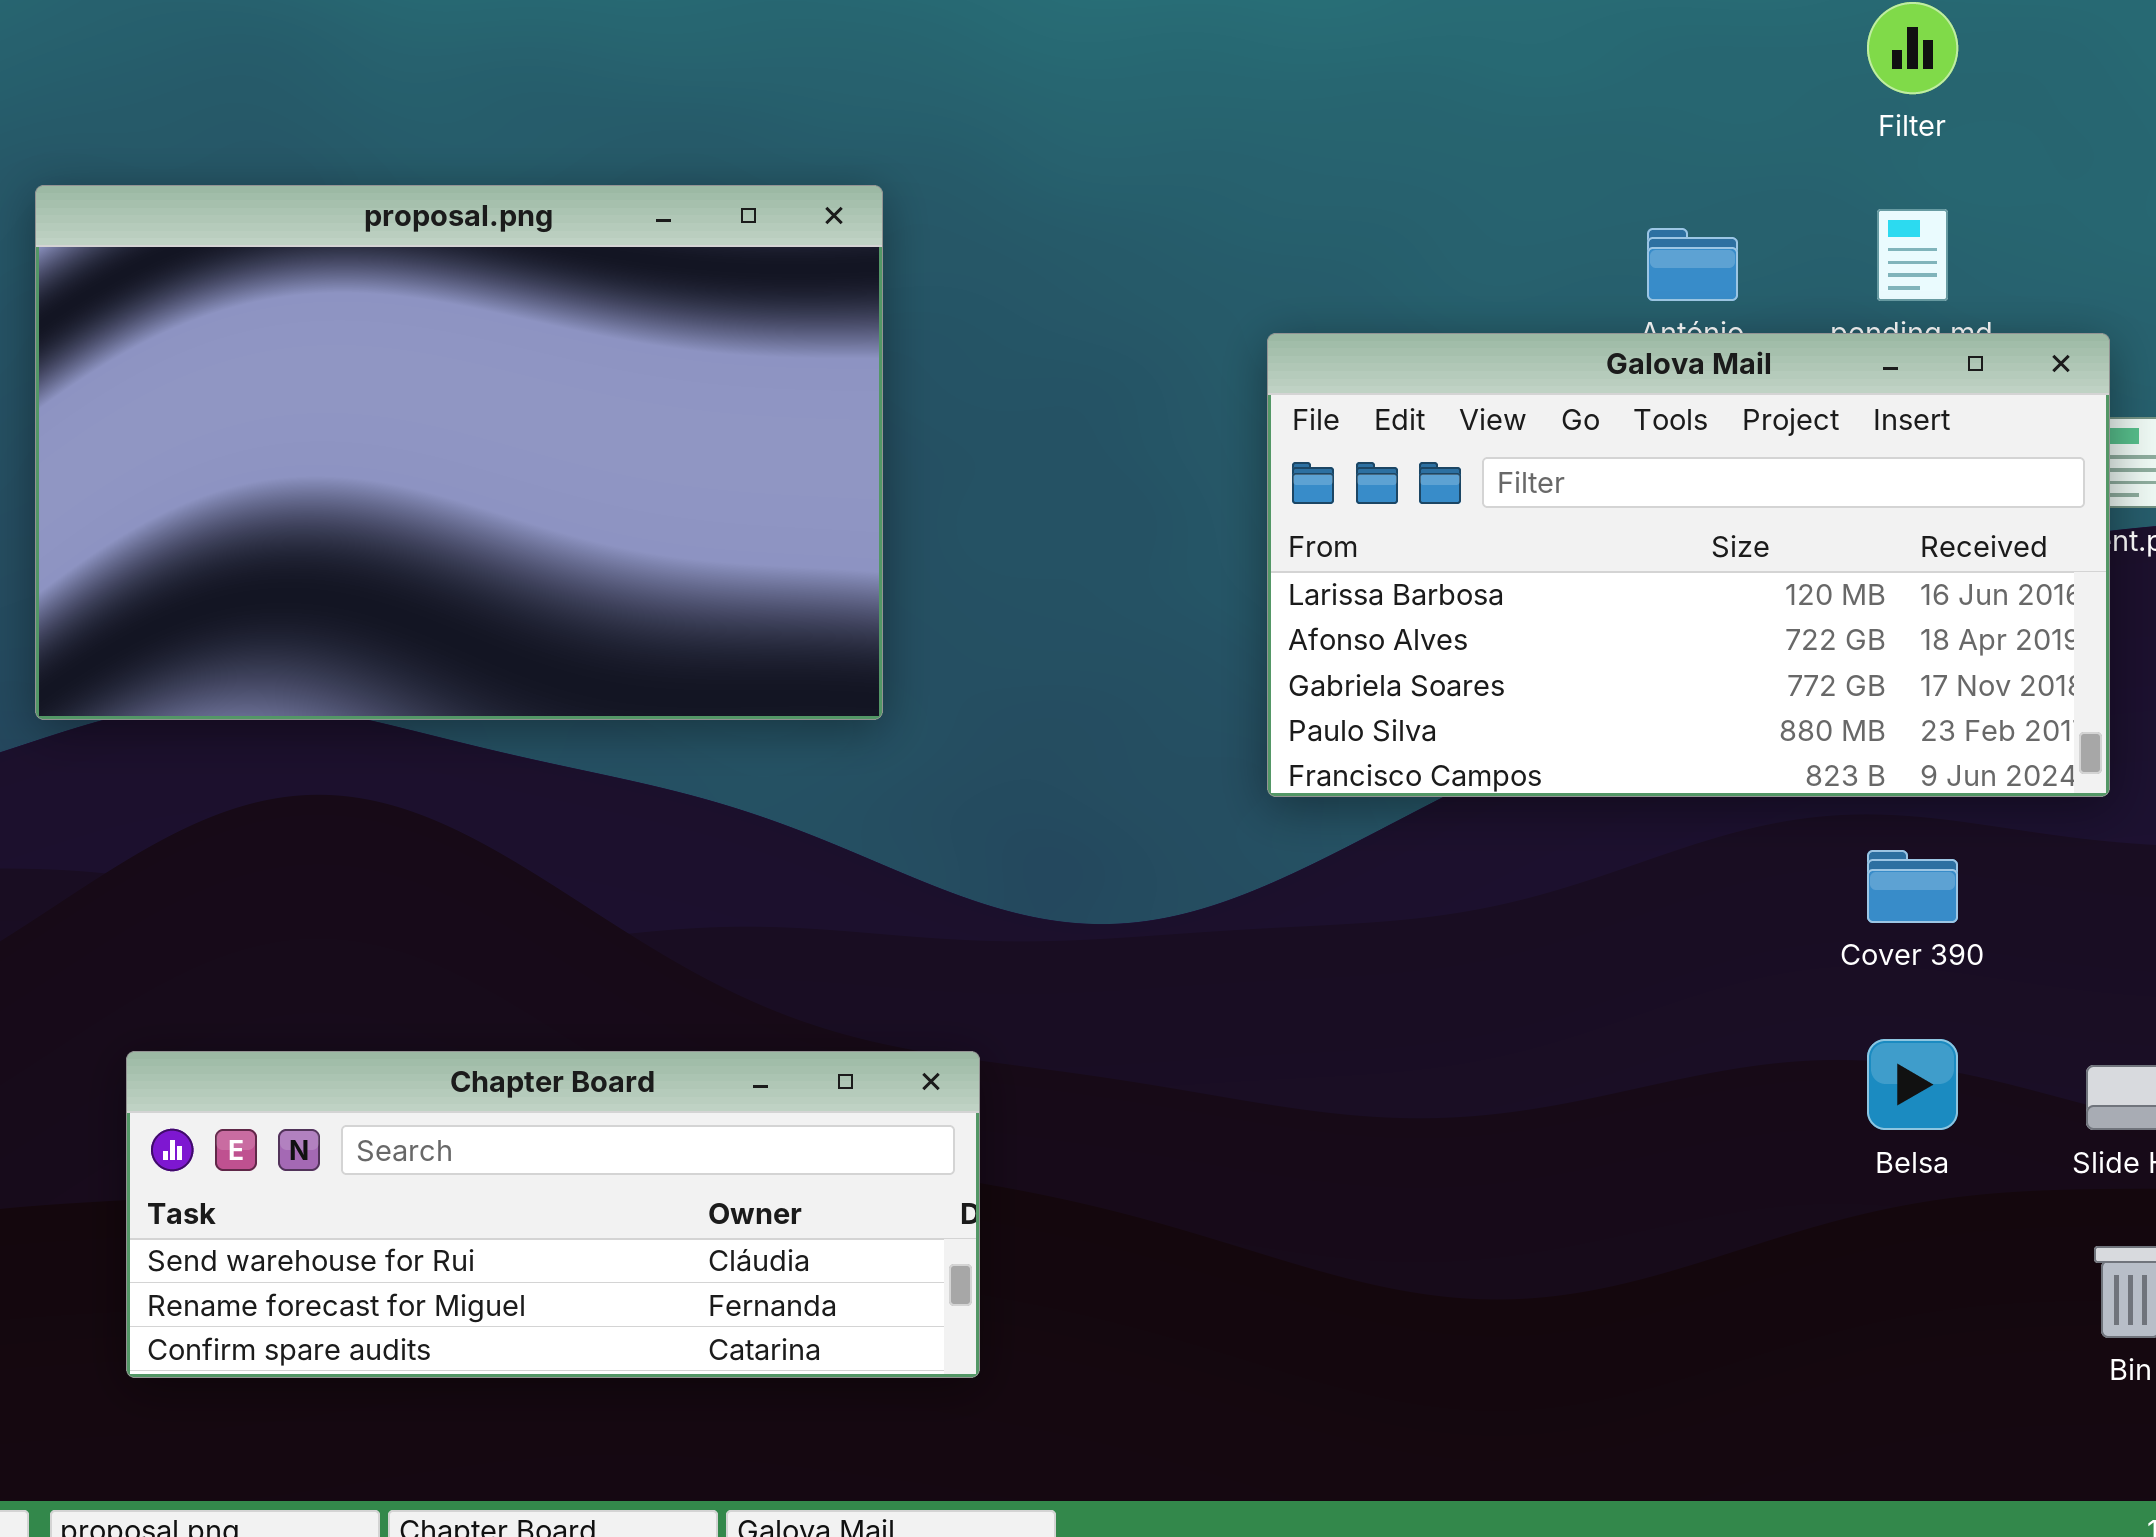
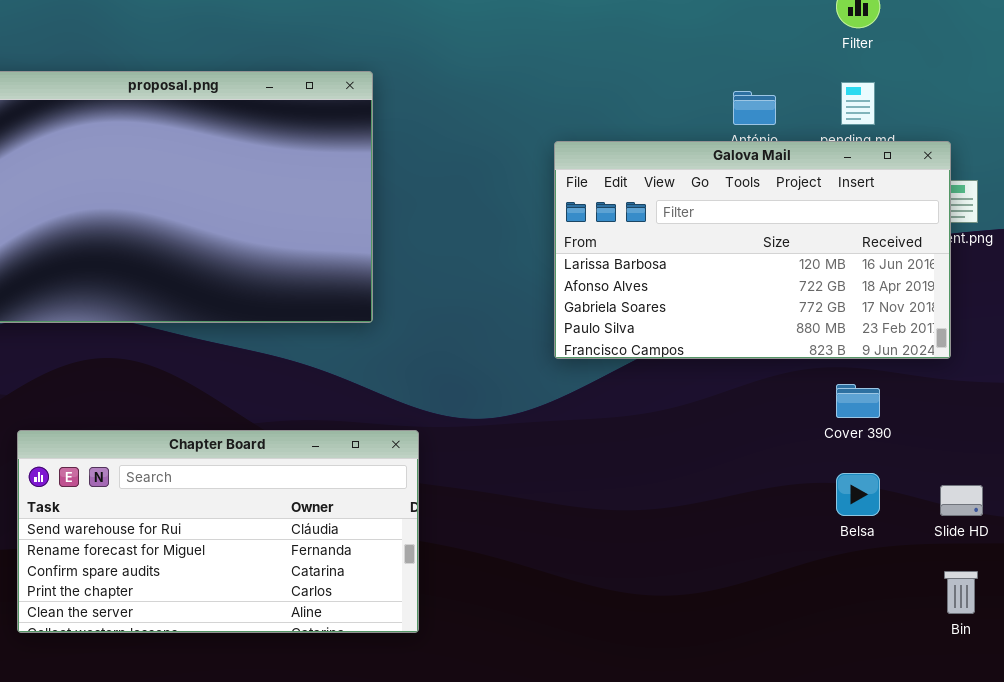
Chapter Board: [126,1051,980,1378] -> [17,430,419,633], resized

